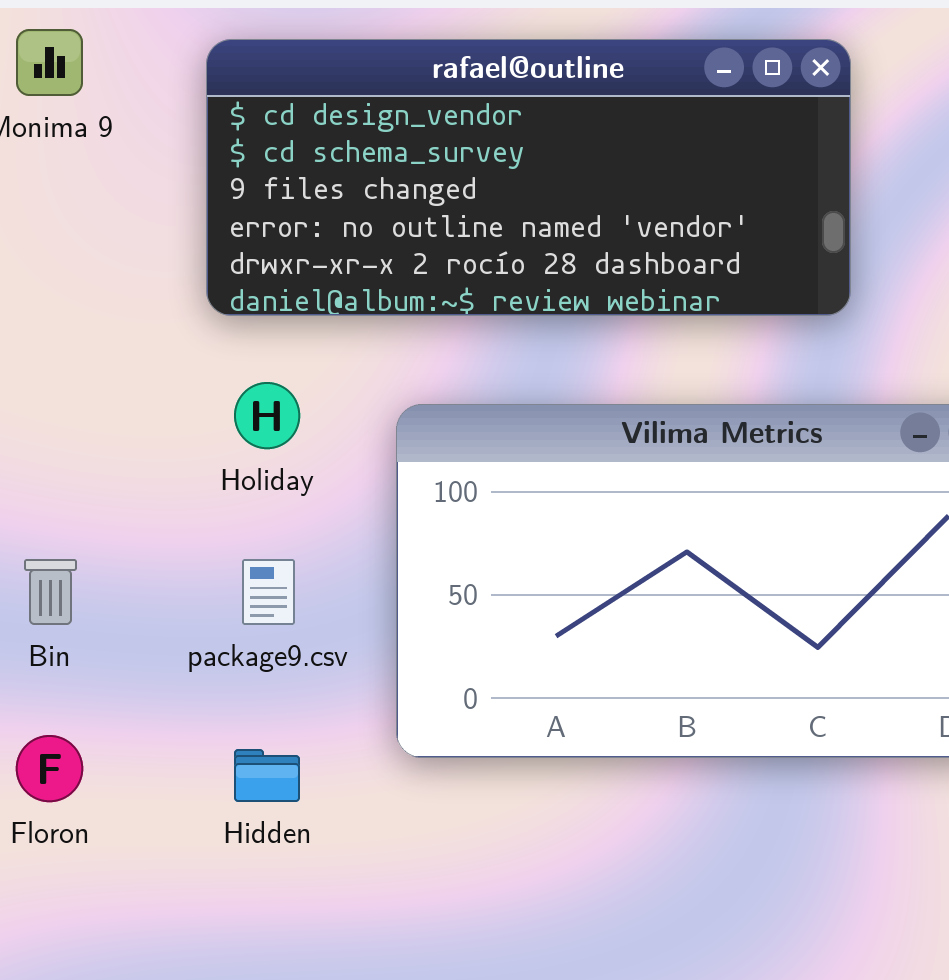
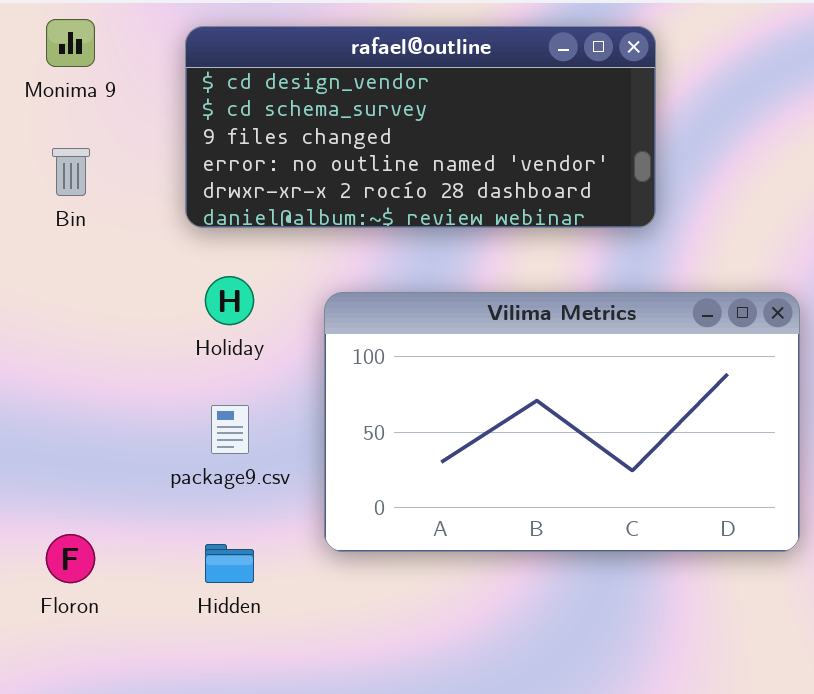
Bin: [24,559,77,625] -> [52,148,90,196], moved

